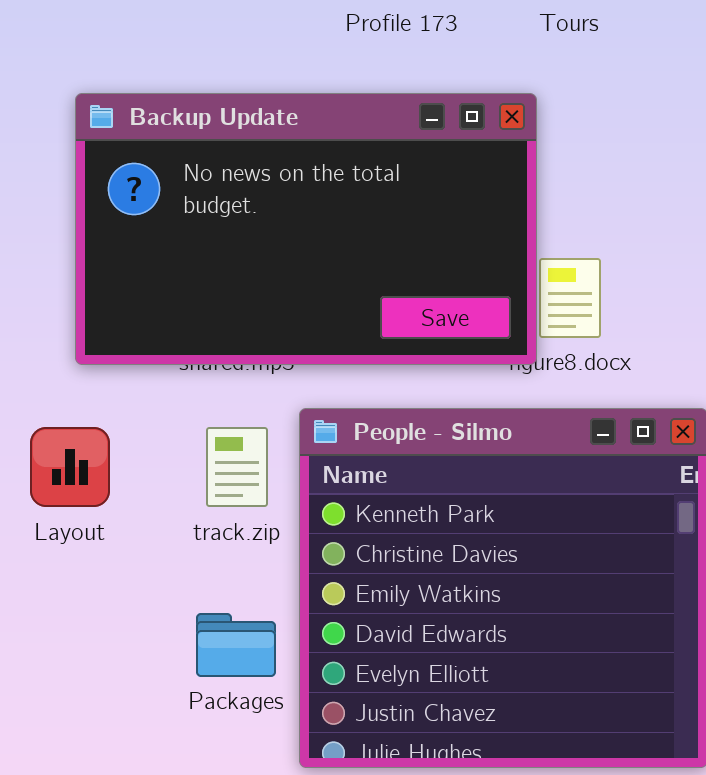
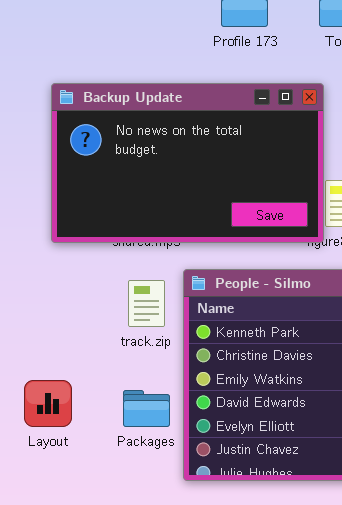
Layout: [30,427,110,507] -> [24,380,72,427], moved

